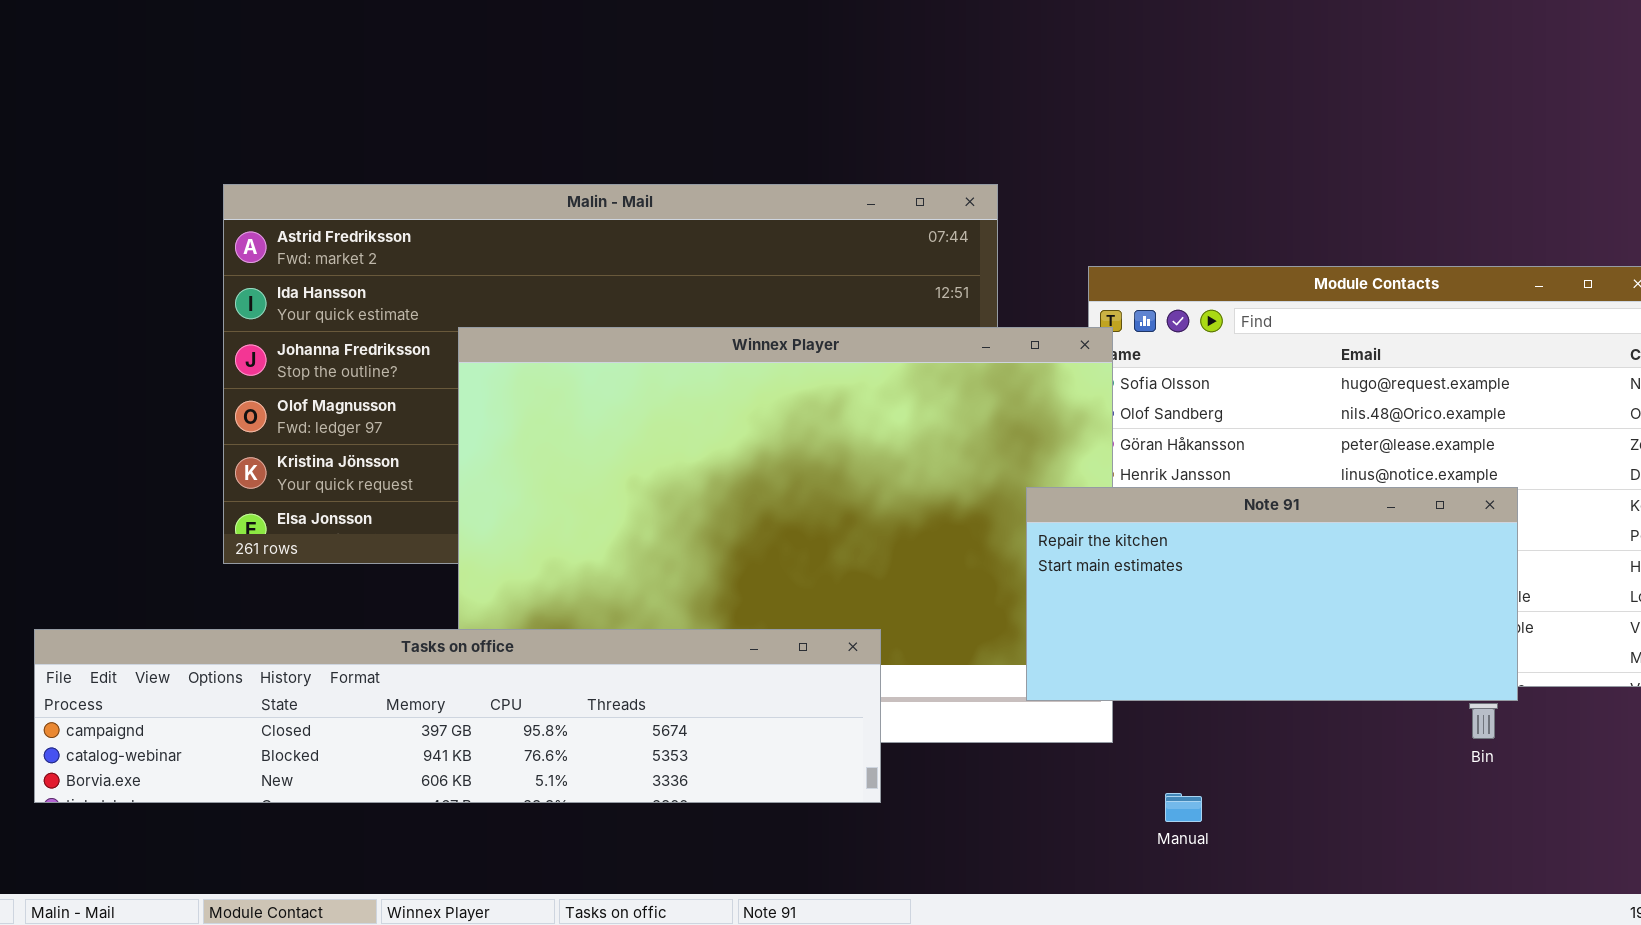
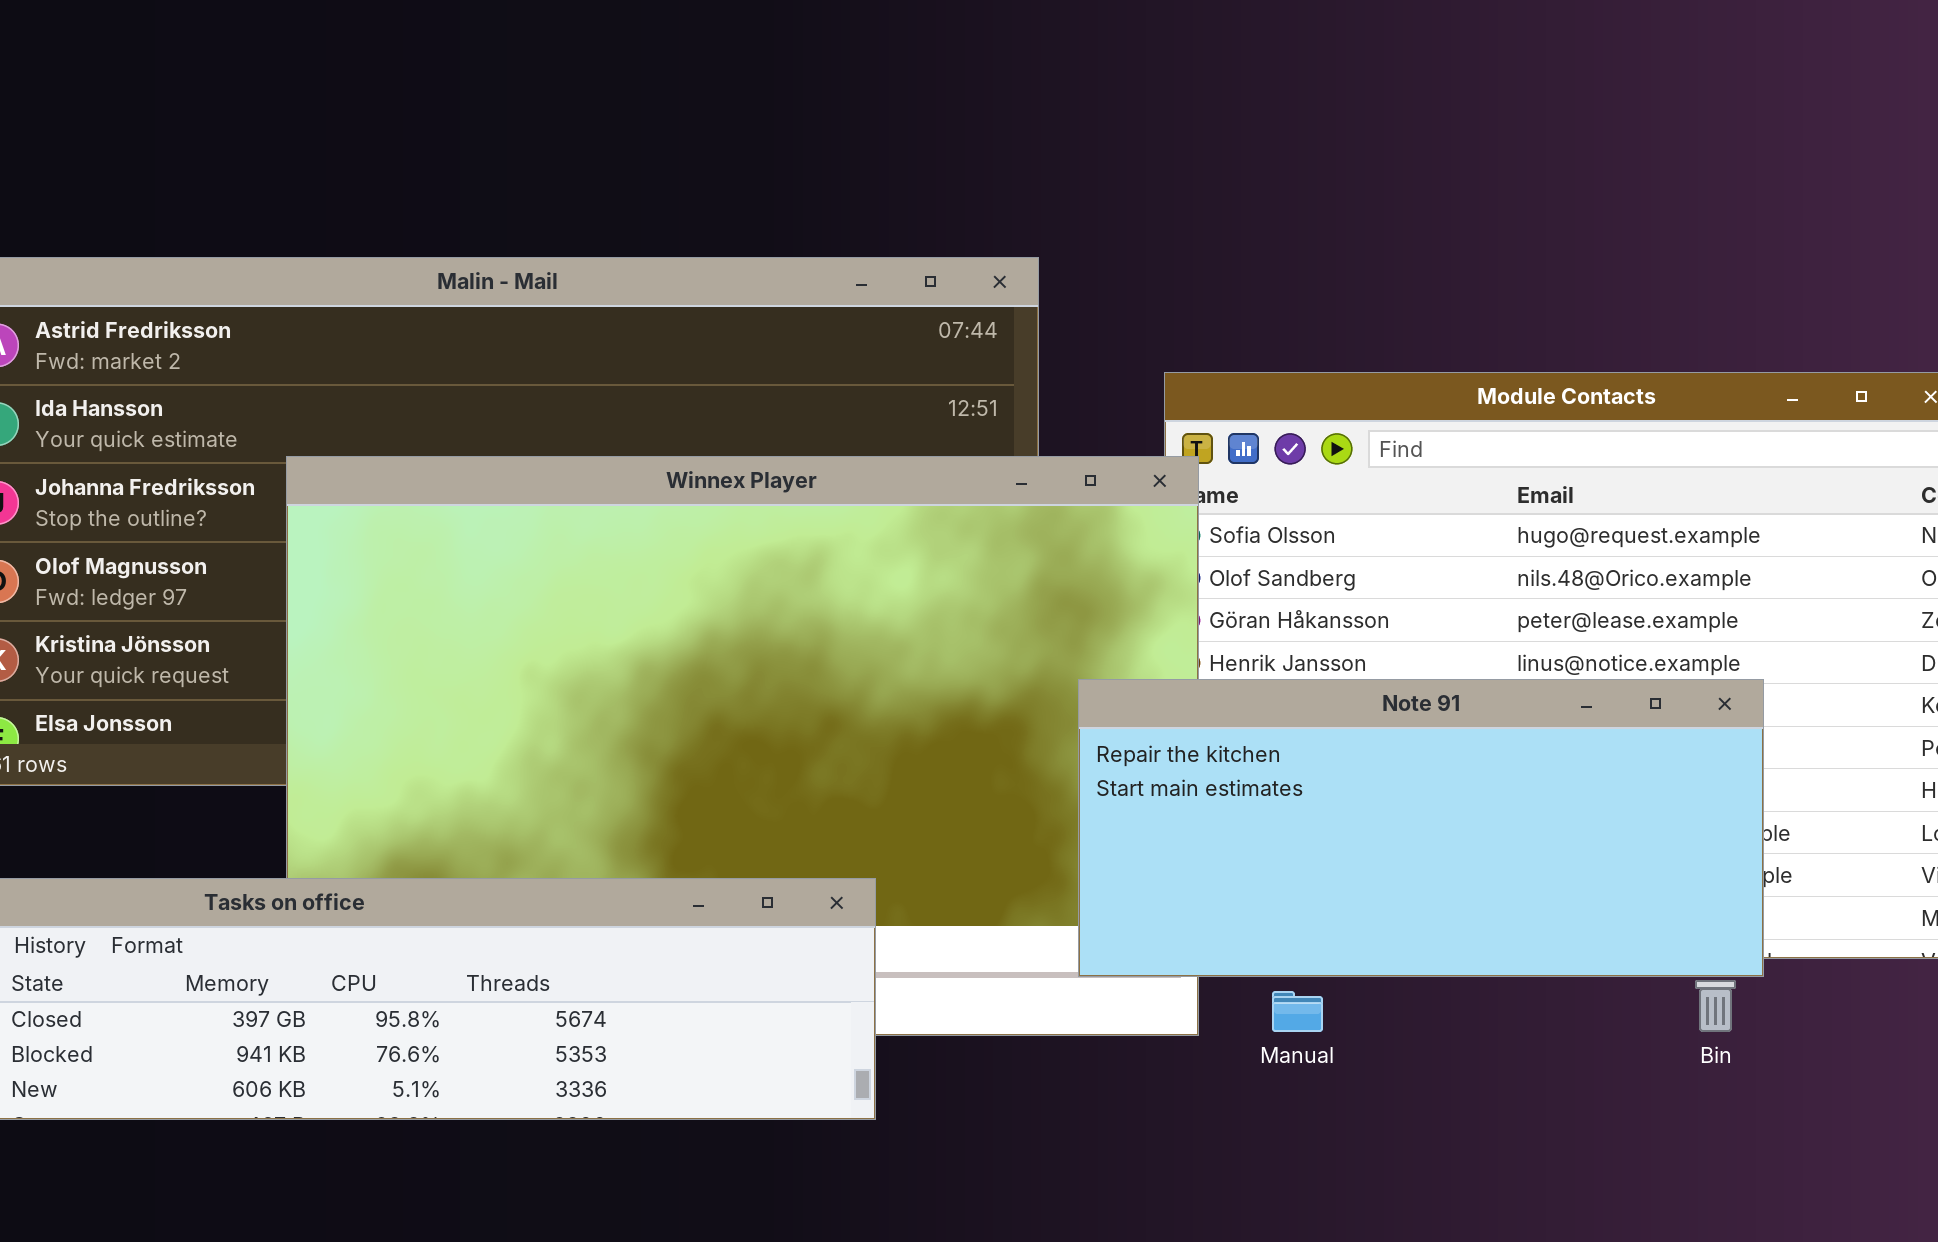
Manual: [1165,793,1202,822] -> [1272,991,1323,1032], moved

